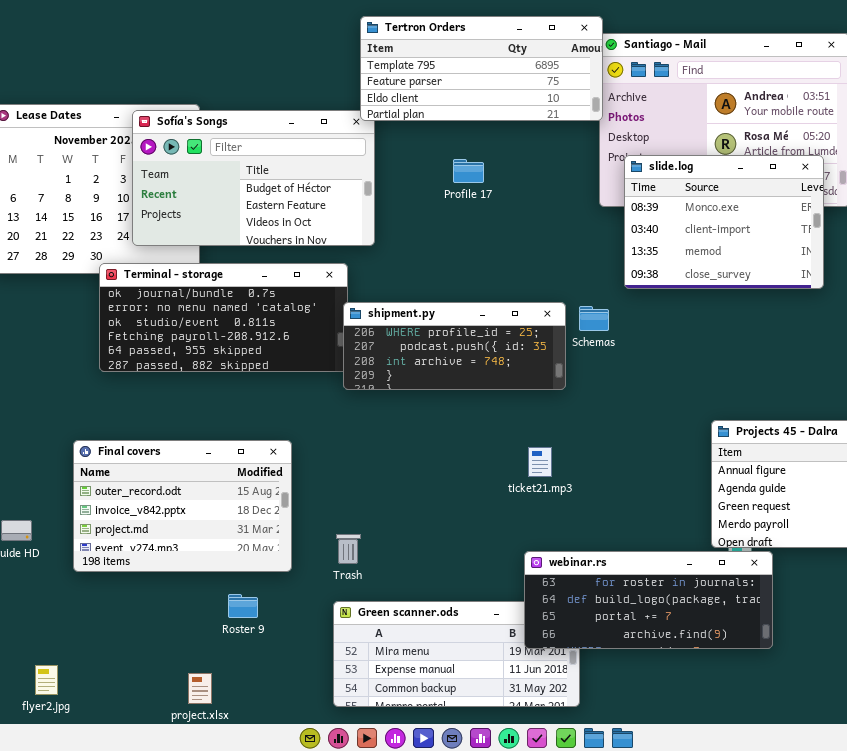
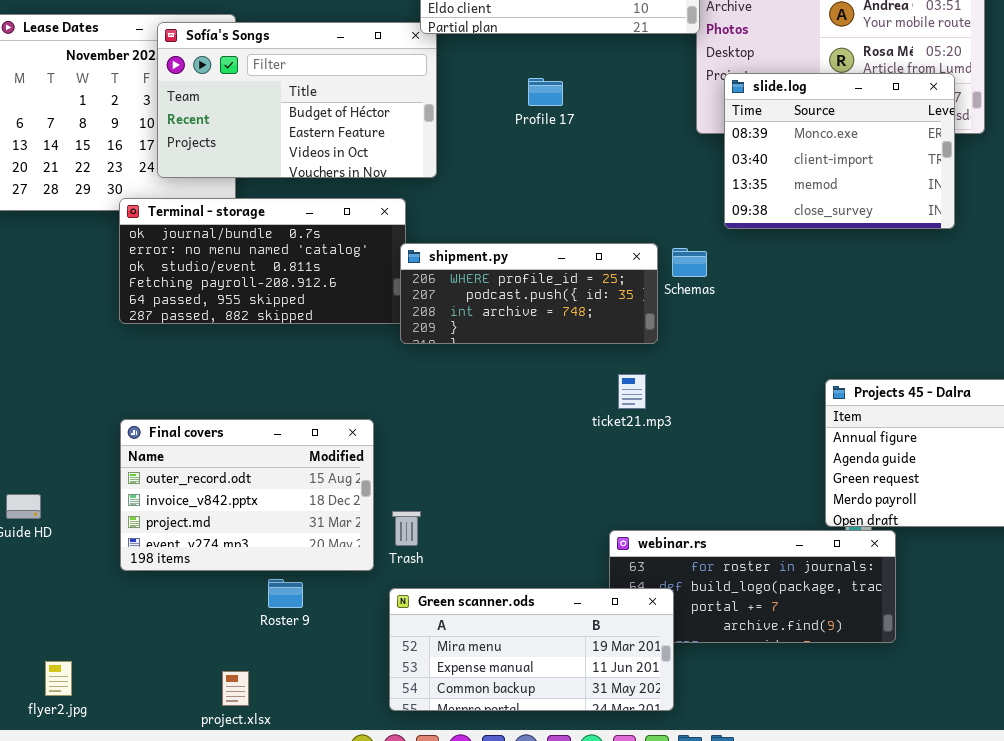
Final covers: [73,440,292,572] -> [120,419,374,571], moved
ticket21.mp3: [528,447,552,477] -> [618,374,646,409], moved
Green scanner.ods: [333,601,580,707] -> [389,588,674,711], raised

